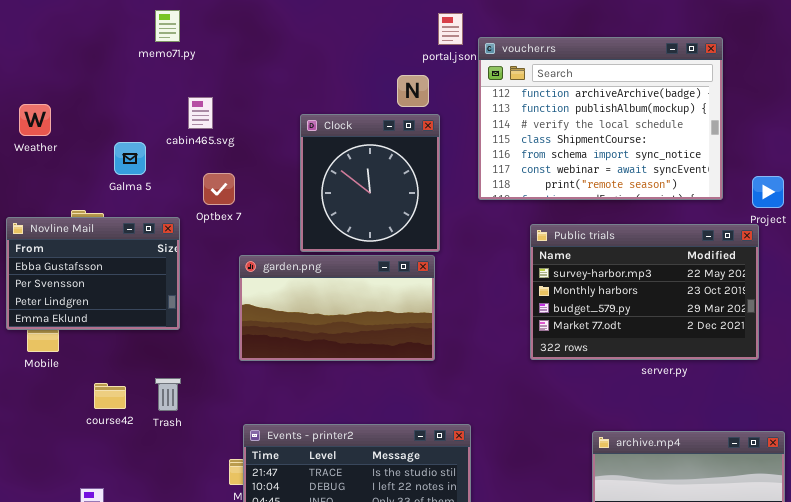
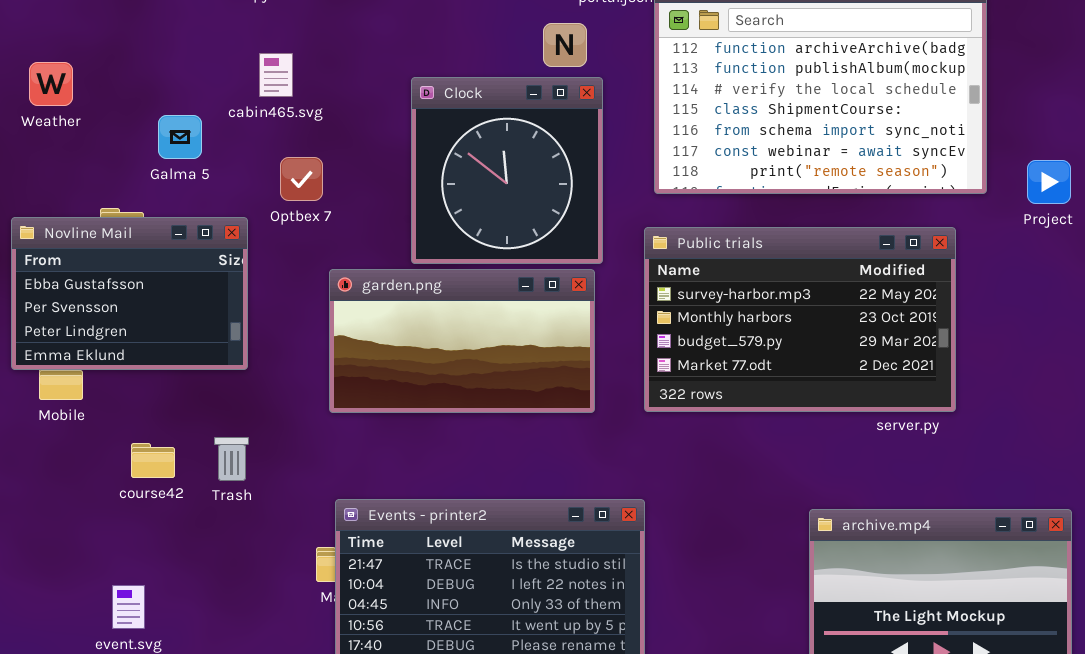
Public trials: [530,224,759,360] -> [644,227,956,412], moved

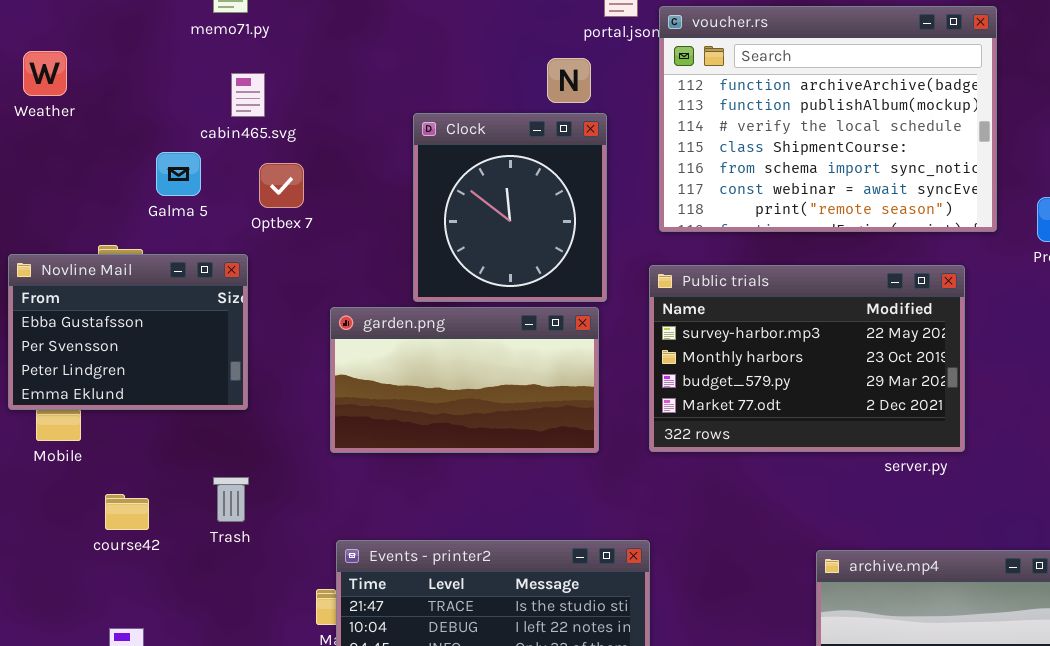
cabin465.svg: [259,53,293,97] -> [231,73,265,117], moved
Weather: [29,62,73,106] -> [23,51,67,96], moved
Optbex 7: [280,157,323,201] -> [259,163,304,208], moved
course42: [131,443,175,478] -> [105,494,149,530], moved

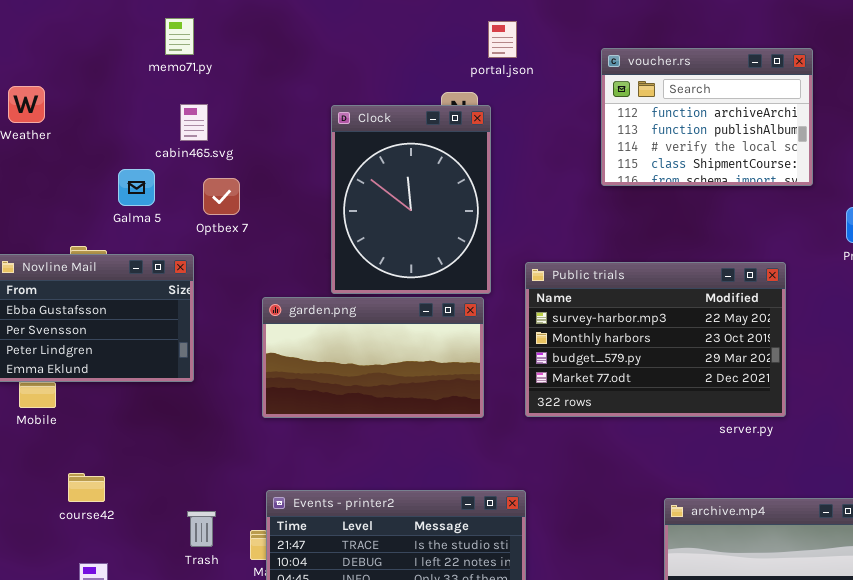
voucher.rs: [659,6,997,232] -> [601,48,813,186], resized
Clock: [413,113,607,302] -> [331,105,491,294], resized
Trash: [213,477,249,522] -> [187,511,216,547], moved
course42: [105,494,149,530] -> [68,473,105,502], moved

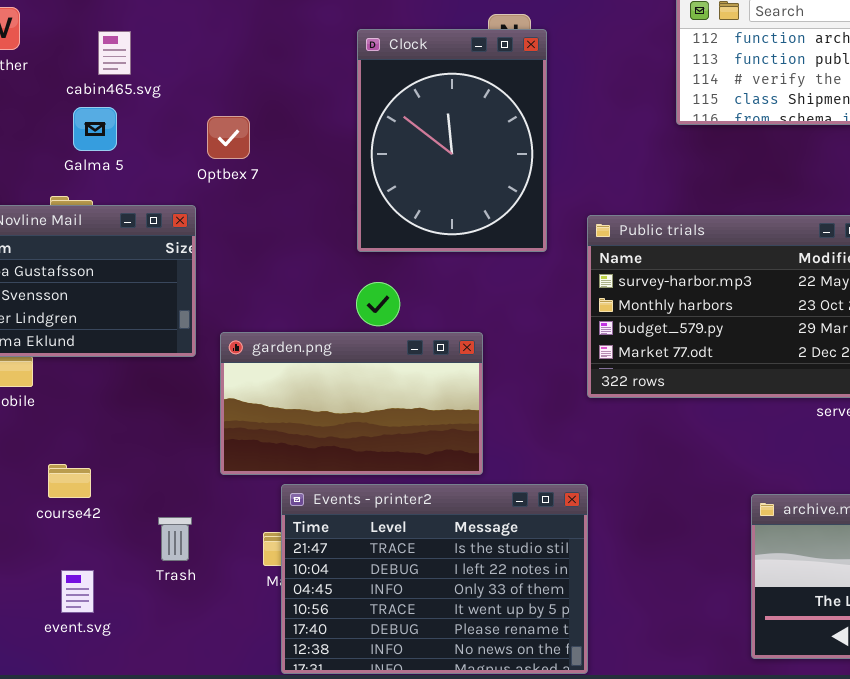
cabin465.svg: [180,104,208,141] -> [98,31,131,75], moved
Galma 5: [118,169,155,206] -> [73,107,117,151], moved
garden.png: [262,297,484,418] -> [220,332,483,475], moved
Trash: [187,511,216,547] -> [158,517,192,561], moved

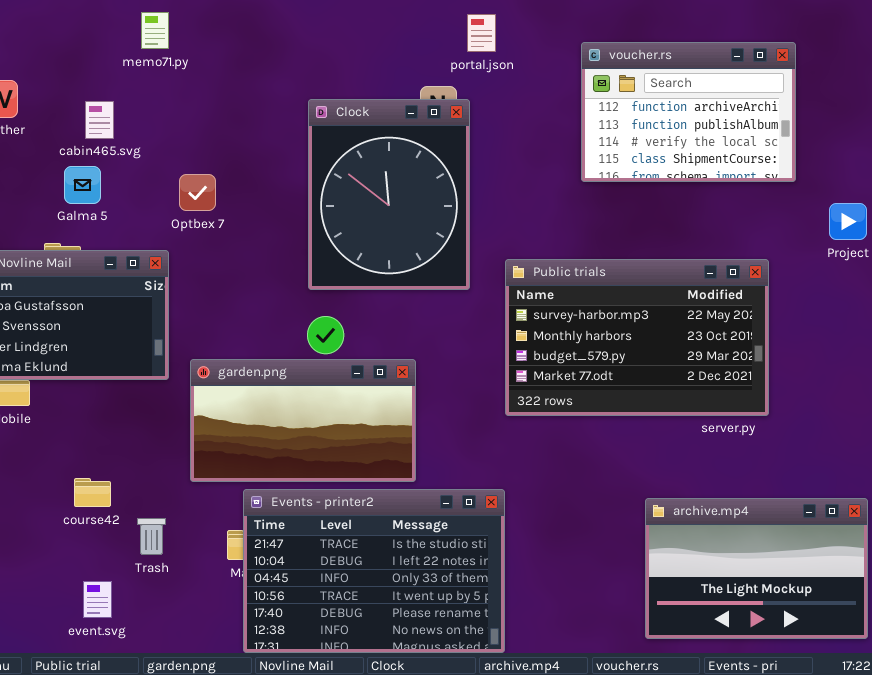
course42: [48,464,91,498] -> [74,478,111,507], moved
event.svg: [61,570,94,613] -> [83,581,112,618], moved

